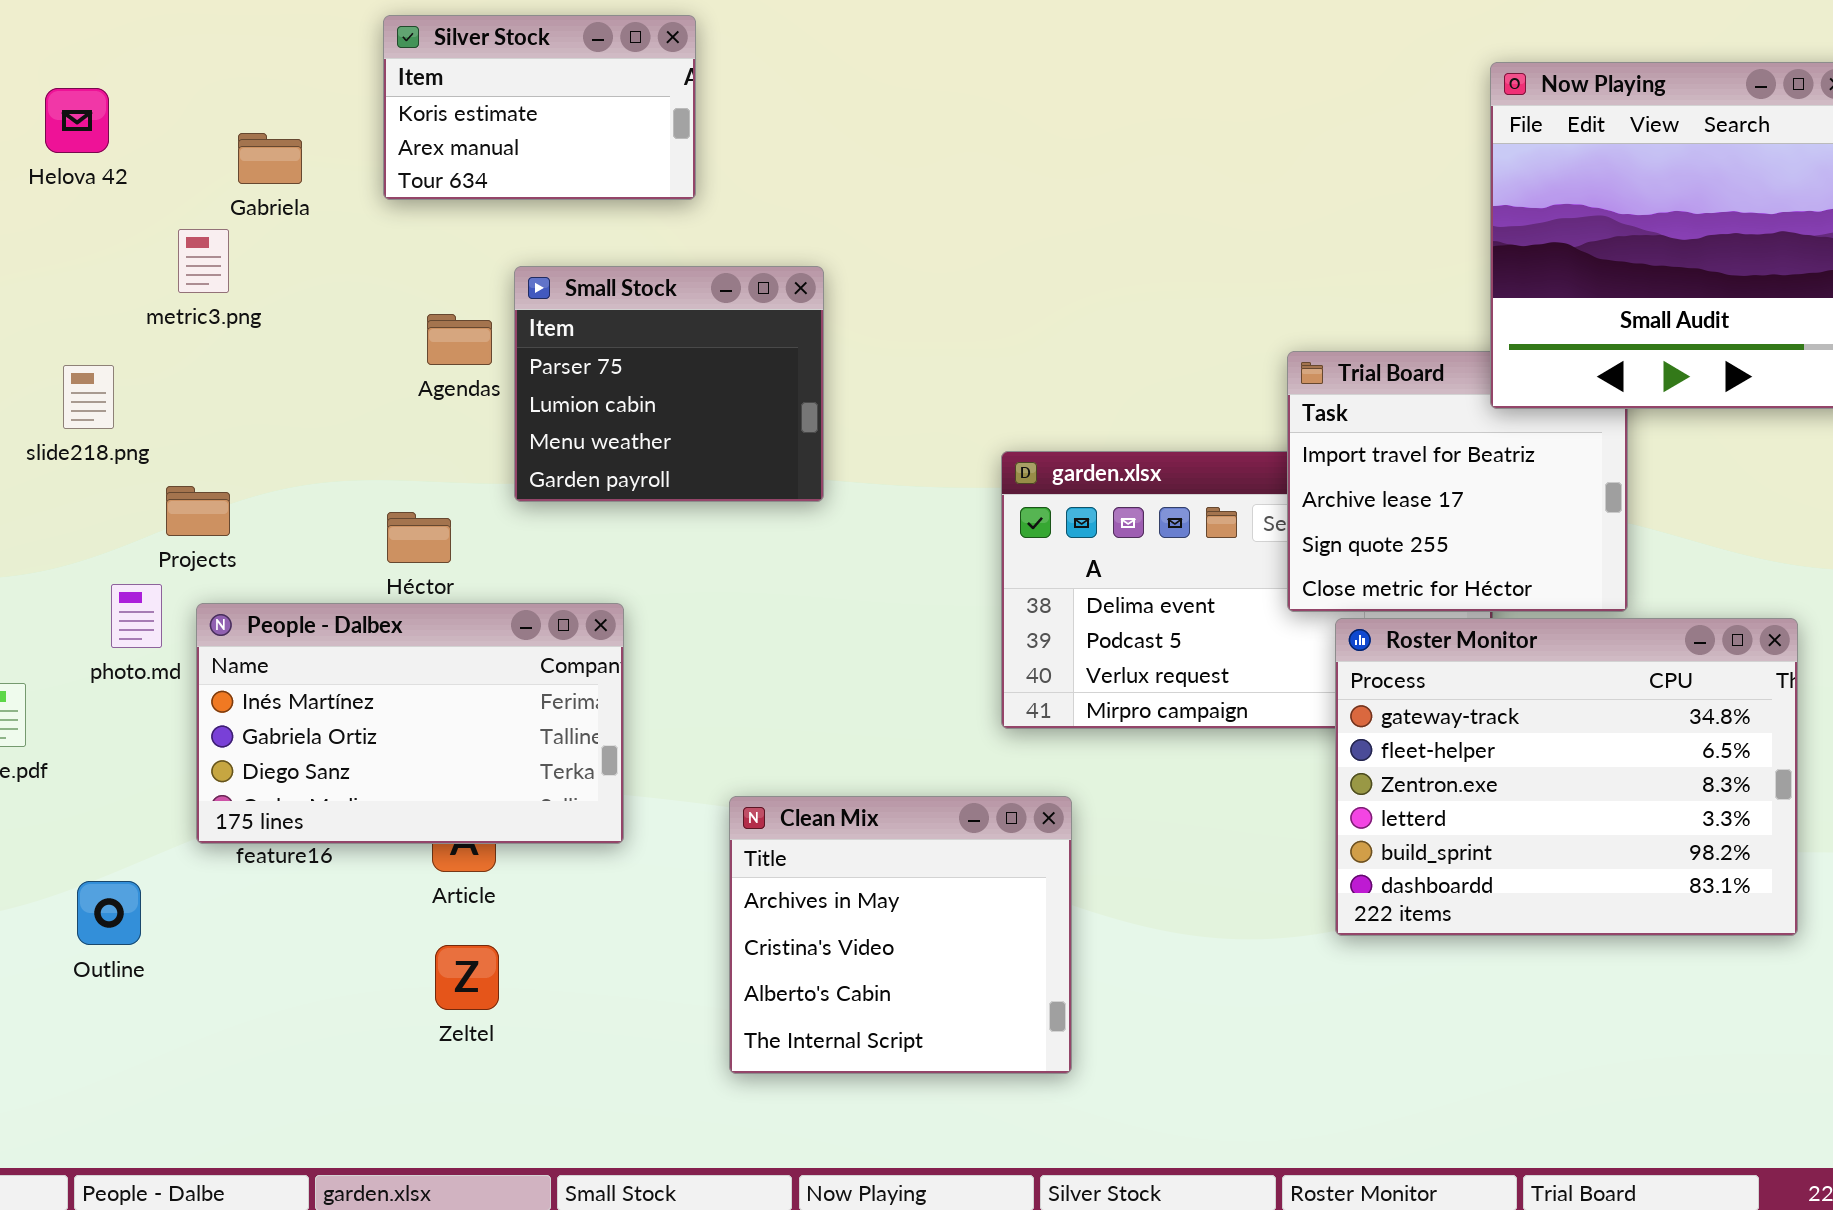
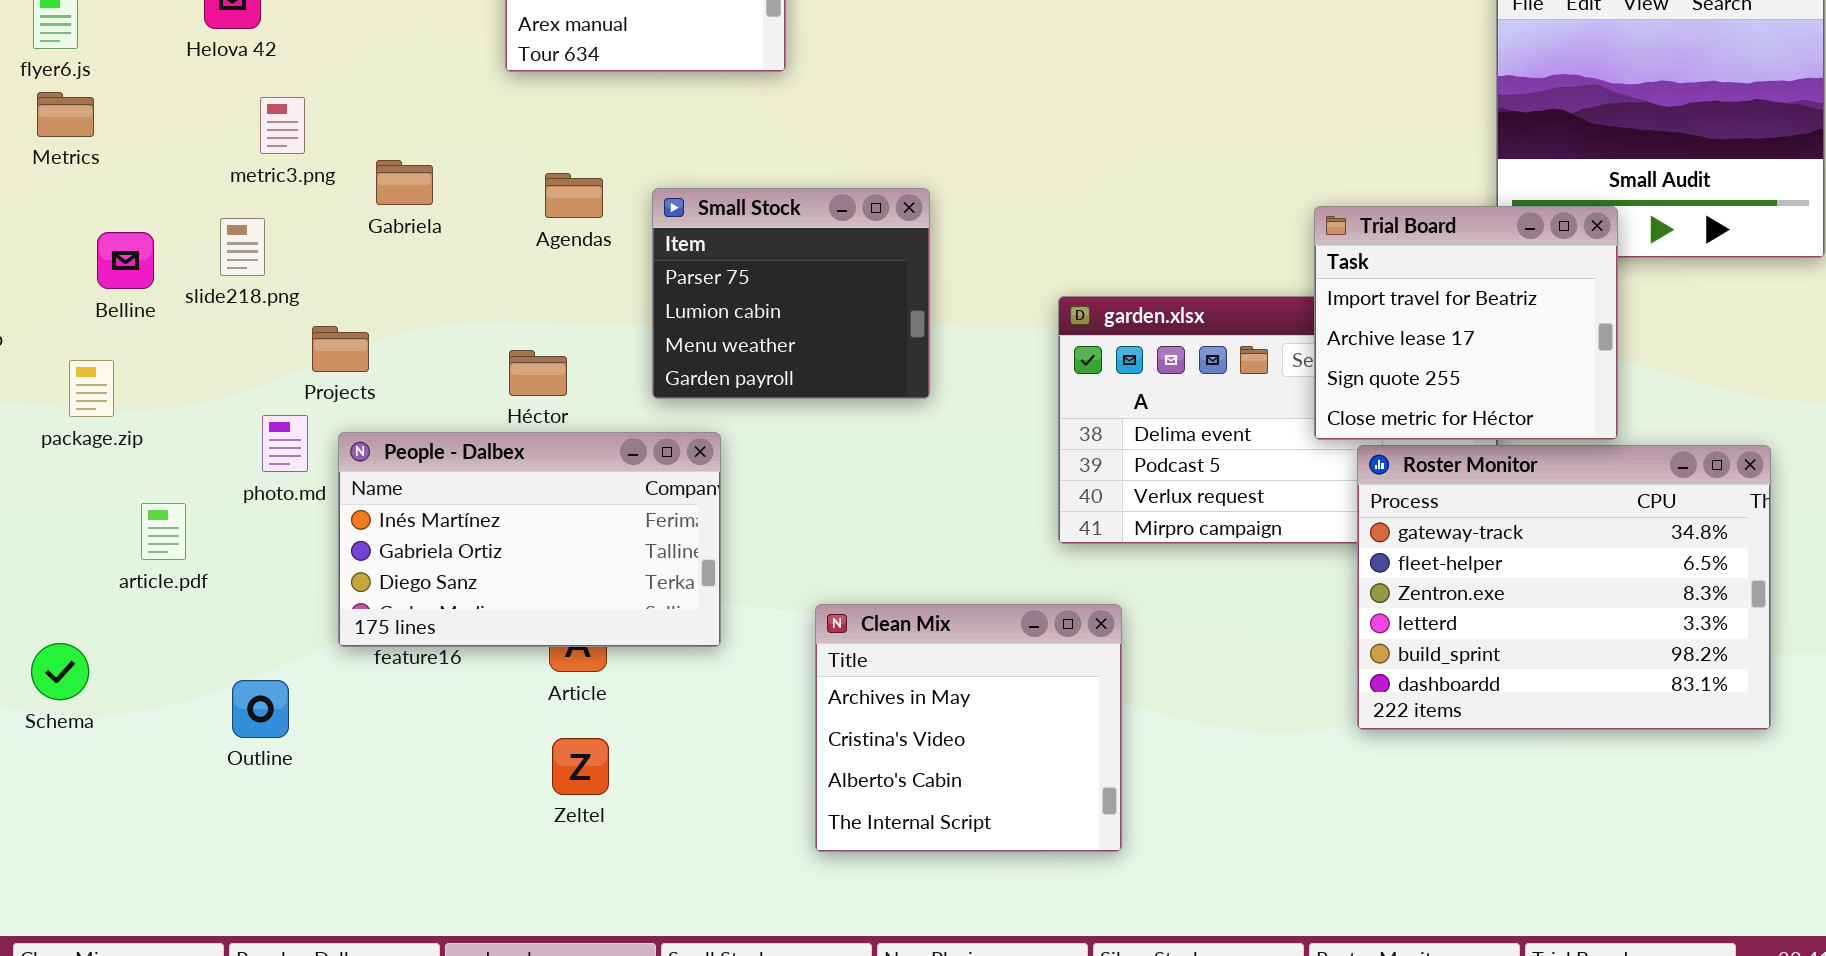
Gabriela: [238,133,302,184] -> [376,160,433,205], moved
metric3.png: [178,229,229,293] -> [260,97,305,154], moved
Small Stock: [514,266,824,502] -> [652,188,930,399], moved
Trial Board: [1287,351,1628,612] -> [1314,206,1618,440], raised

